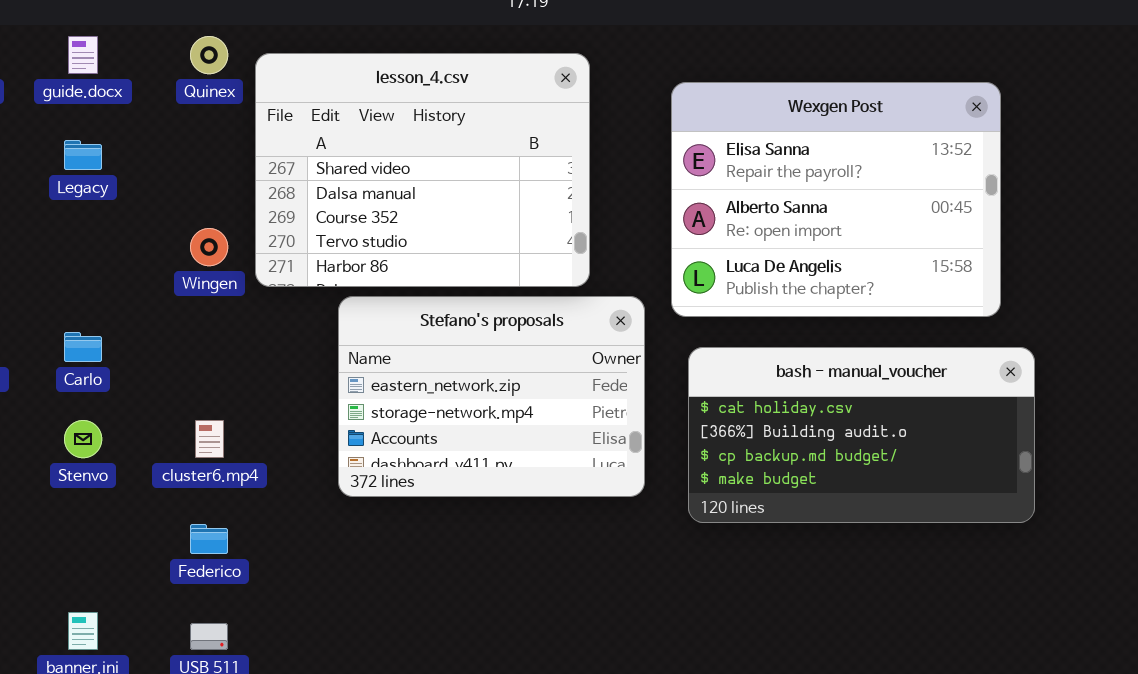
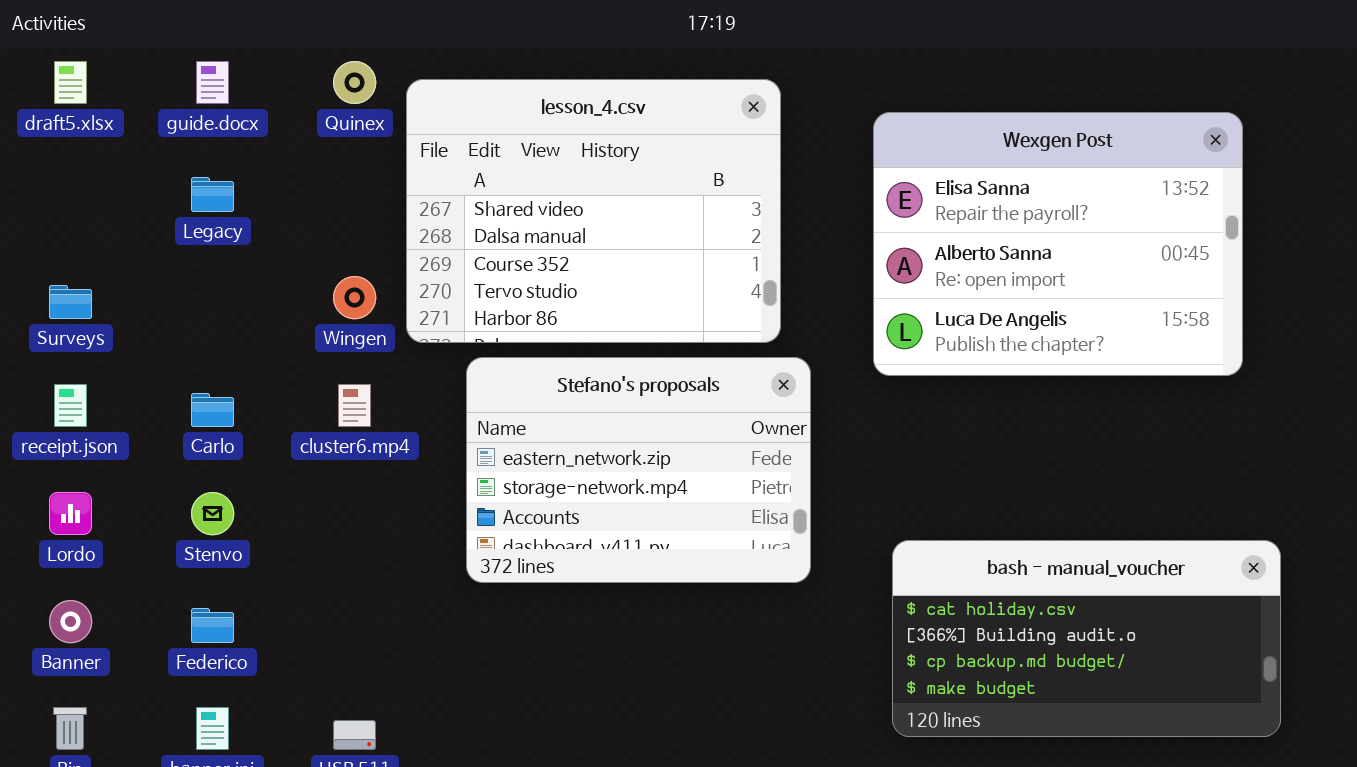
Stefano's proposals: [338,296,645,497] -> [466,357,811,583], moved
bash - manual_voucher: [688,347,1035,523] -> [892,540,1281,737], moved
cluster6.mp4: [195,420,224,458] -> [338,384,371,427], moved
Federico: [190,524,228,554] -> [191,608,234,643], moved

